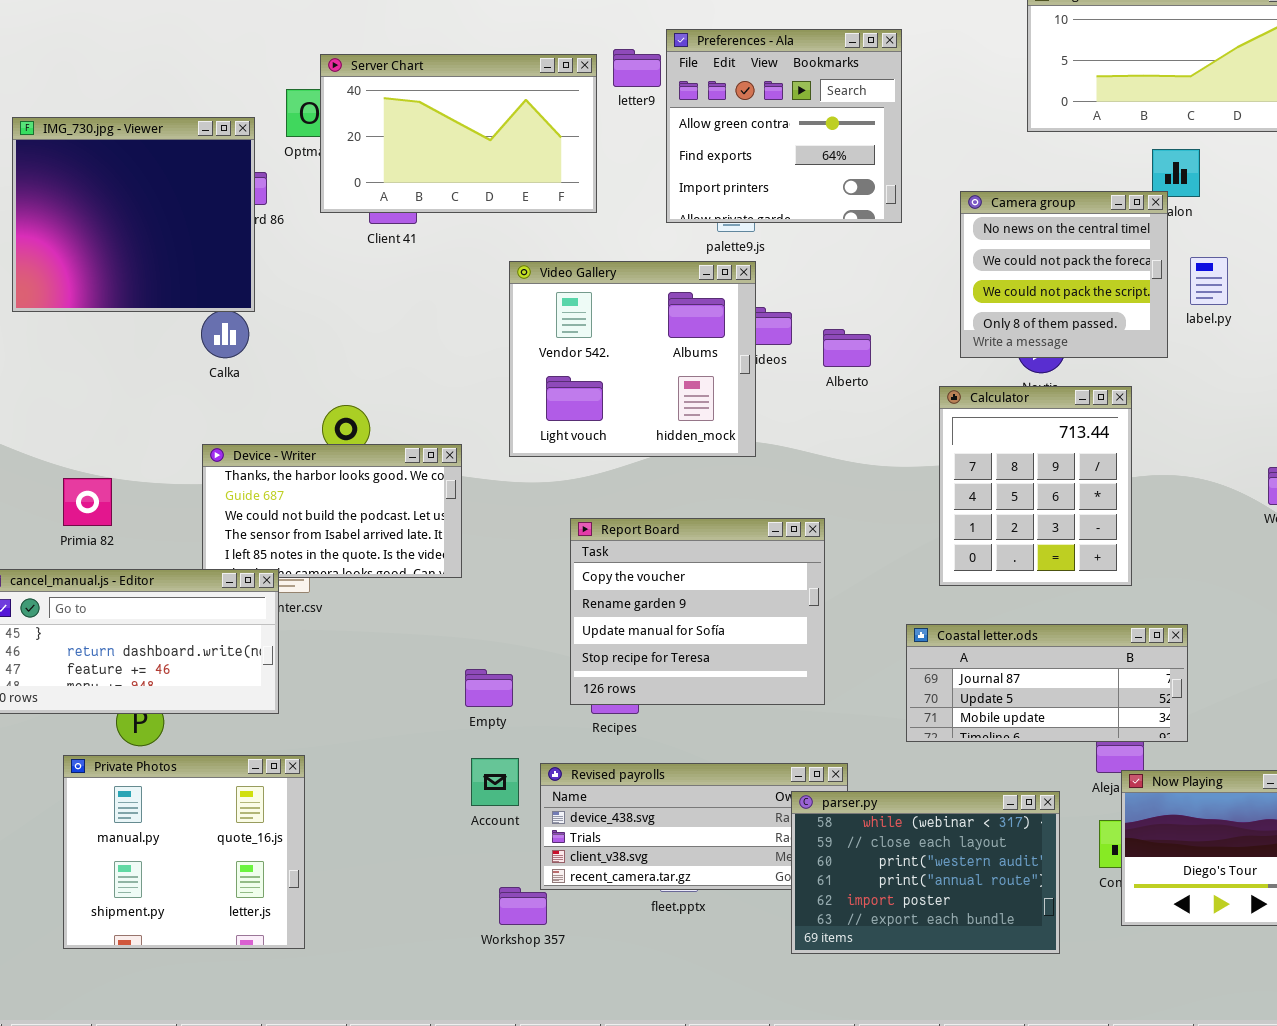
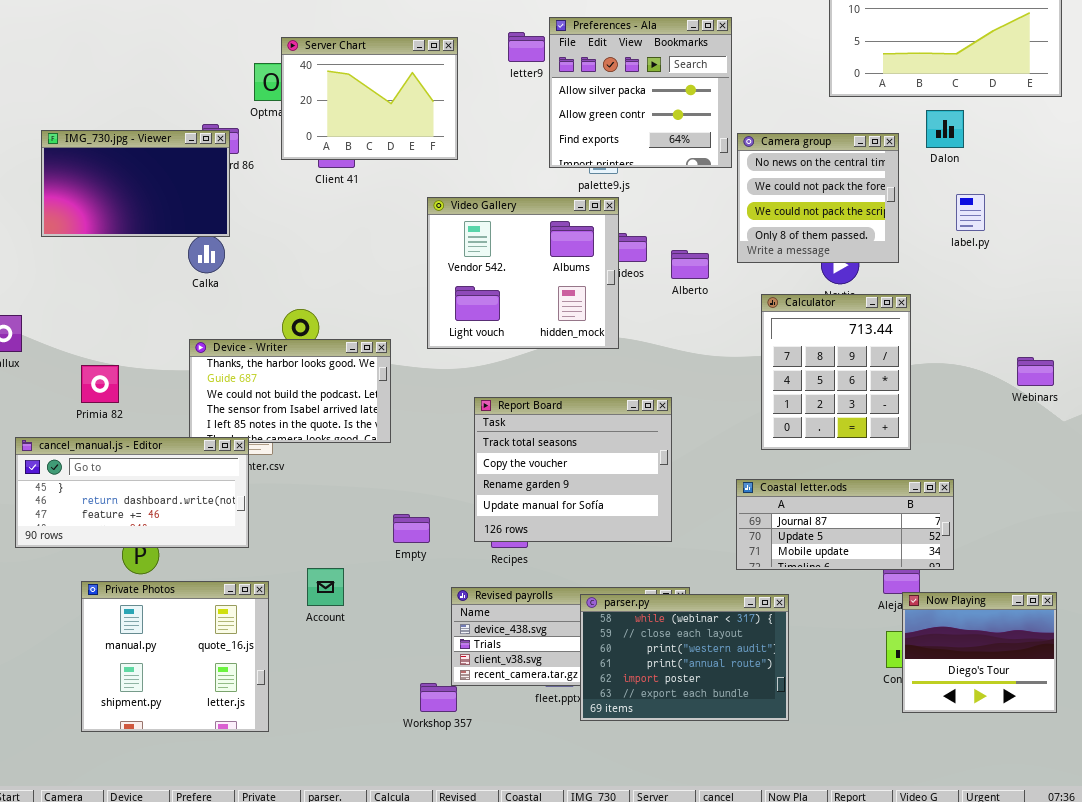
Preferences - Ala: [666,29,902,223] -> [549,17,732,168], scrolled up 1 row
Server Chart: [320,54,597,213] -> [281,37,458,160], resized
IMG_730.jpg - Viewer: [12,117,255,312] -> [41,130,230,237], resized
Camera group: [960,191,1168,358] -> [737,133,899,263], moved
Report Board: [570,518,825,705] -> [474,397,672,542], scrolled up 1 row
Account: [471,758,519,806] -> [307,568,344,606], moved
parser.py: [791,791,1060,954] -> [580,594,789,721], moved

